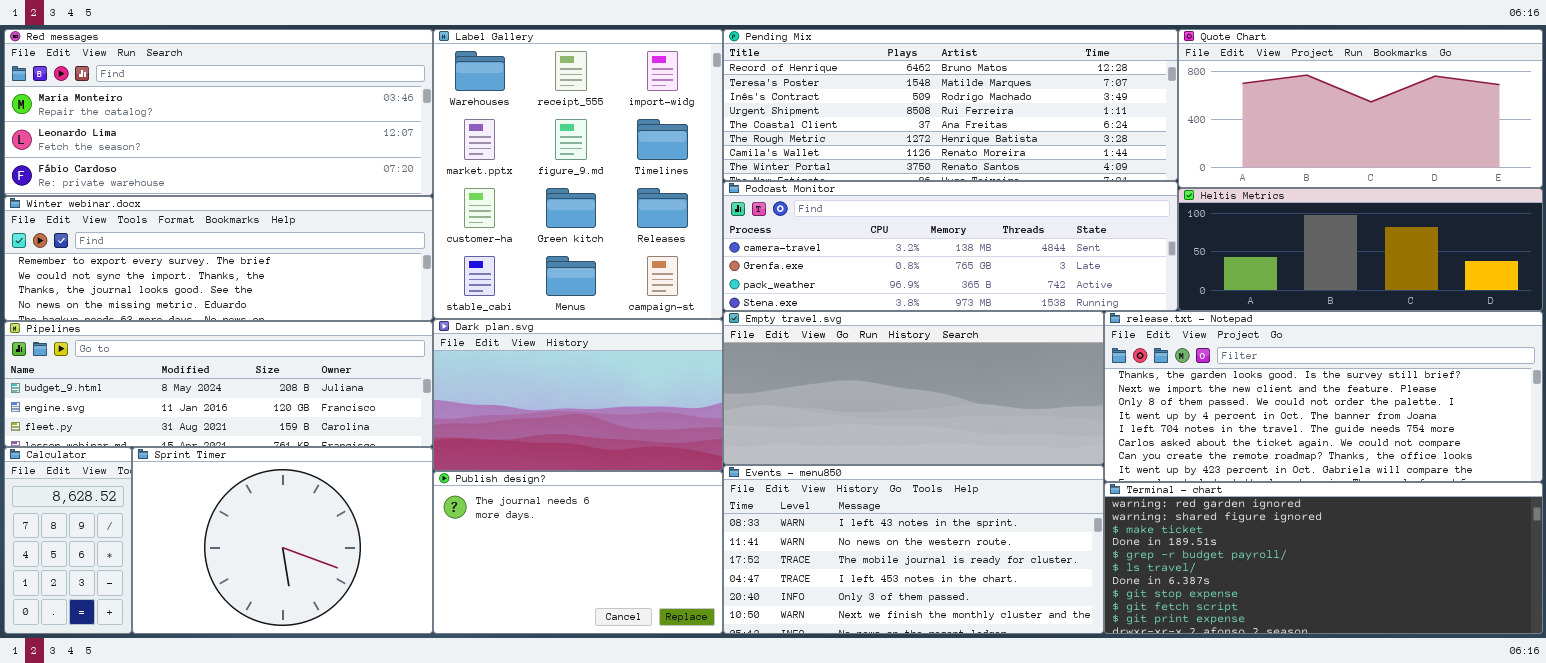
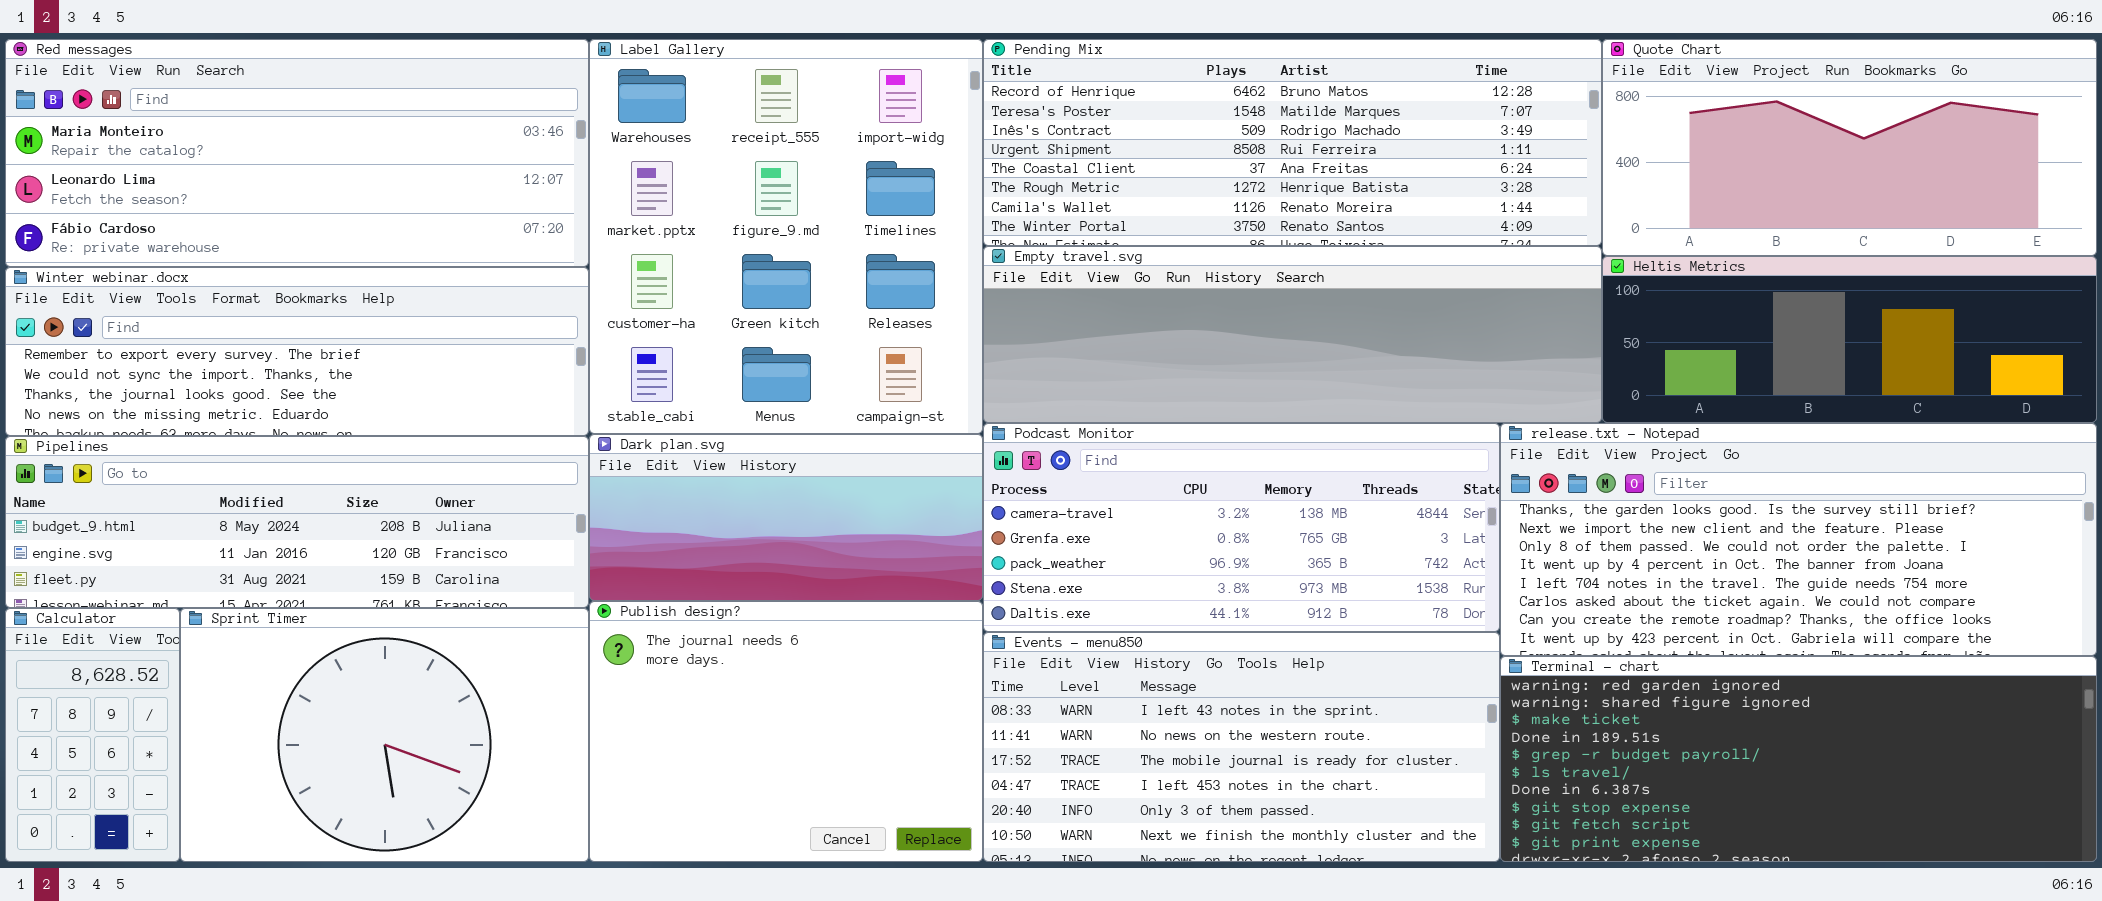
Podcast Monitor: [723,181,1178,311] -> [983,423,1500,632], moved, resized
Empty travel.svg: [723,311,1104,465] -> [983,246,1602,423], moved, resized
Dark plan.svg: [433,319,723,471] -> [589,434,983,601], resized
Publish design?: [433,471,723,634] -> [589,601,983,862], resized

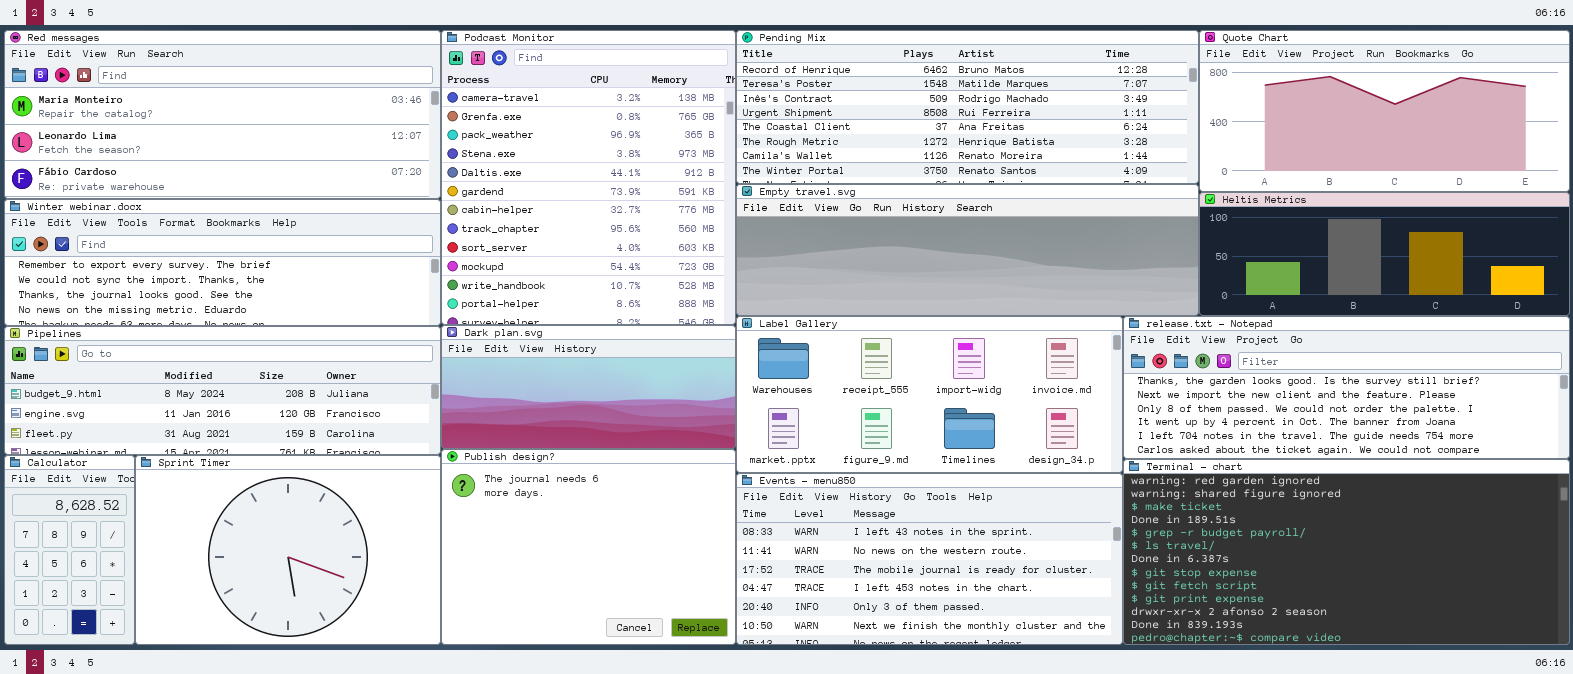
Label Gallery: [589,39,983,434] -> [736,316,1123,473], moved, resized
Podcast Monitor: [983,423,1500,632] -> [441,30,736,325], moved, resized
release.txt - Notepad: [1500,423,2097,656] -> [1123,316,1570,459], resized
Terminal - chart: [1500,656,2097,862] -> [1123,459,1570,645], resized

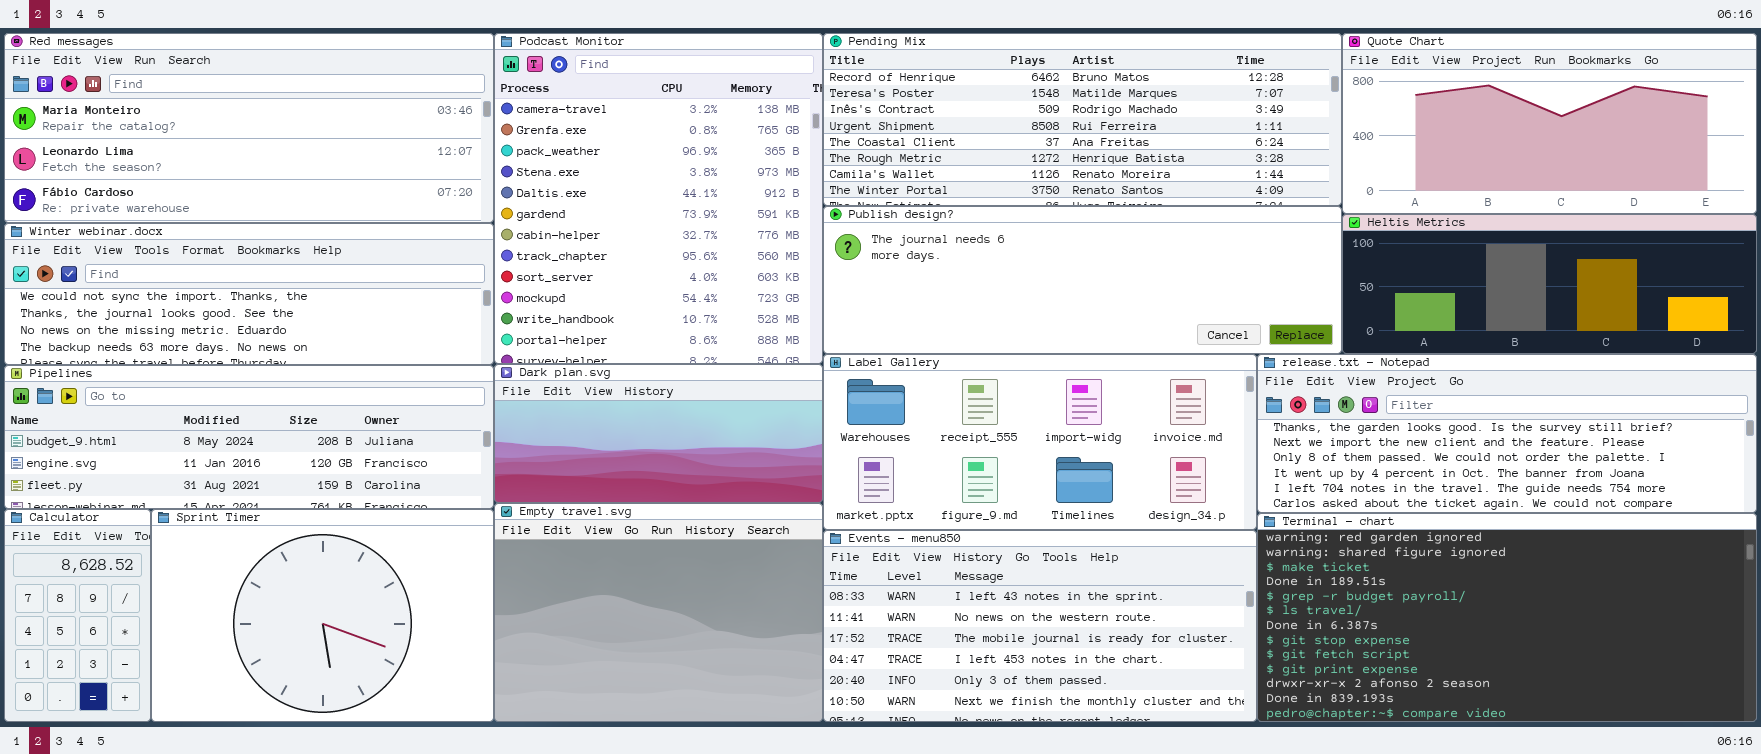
Empty travel.svg: [736,184,1199,316] -> [494,503,823,722], moved, resized
Winter webinar.docx: [4,199,441,326] -> [4,223,494,365], scrolled down 1 row
Publish design?: [441,449,736,645] -> [823,206,1342,354], moved, resized

